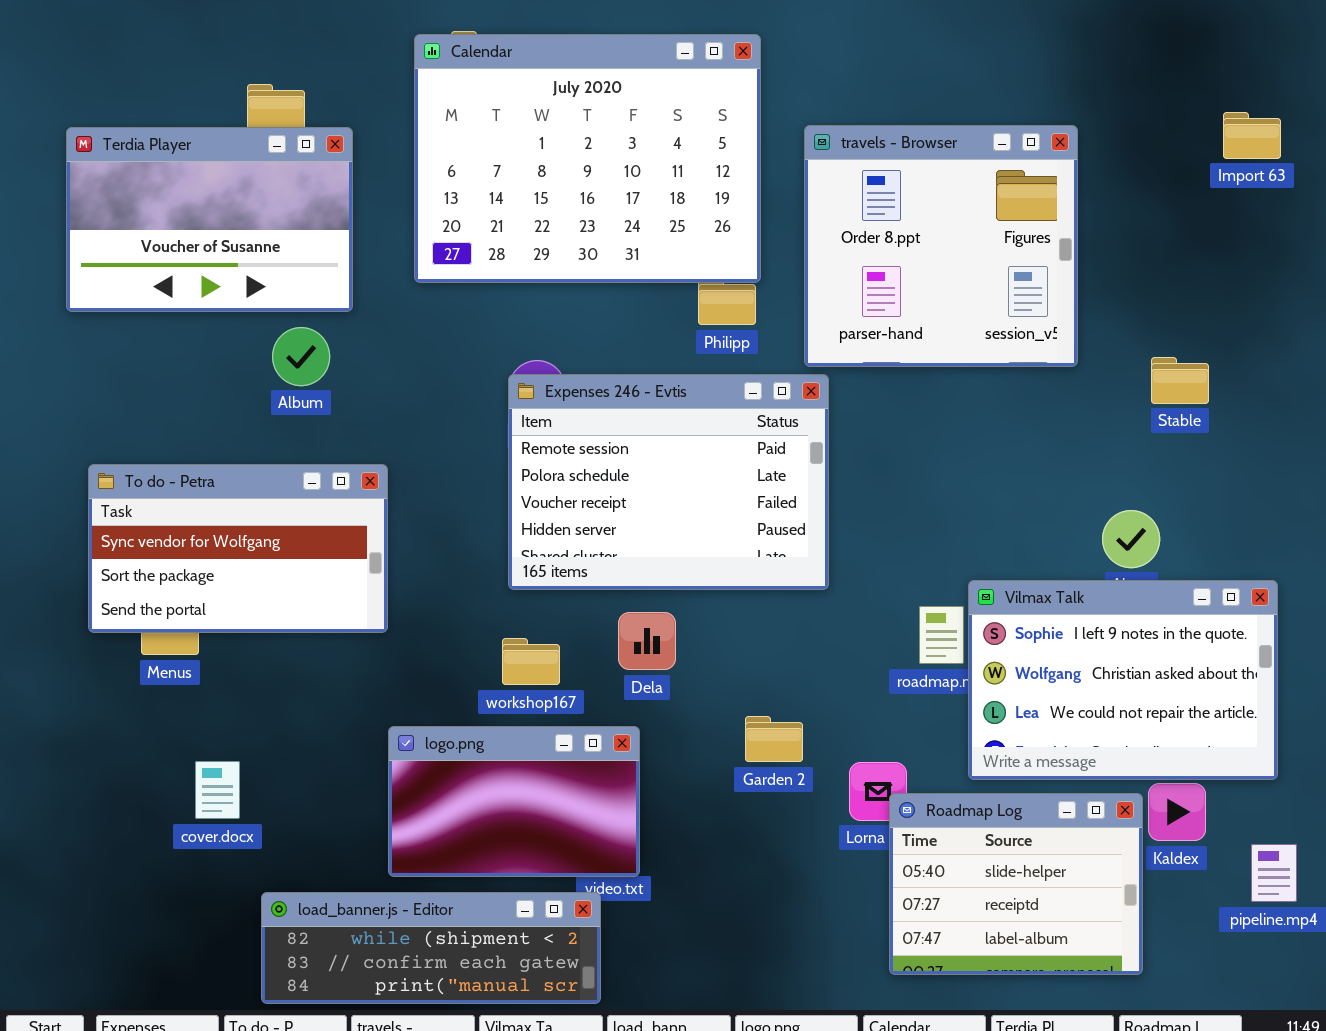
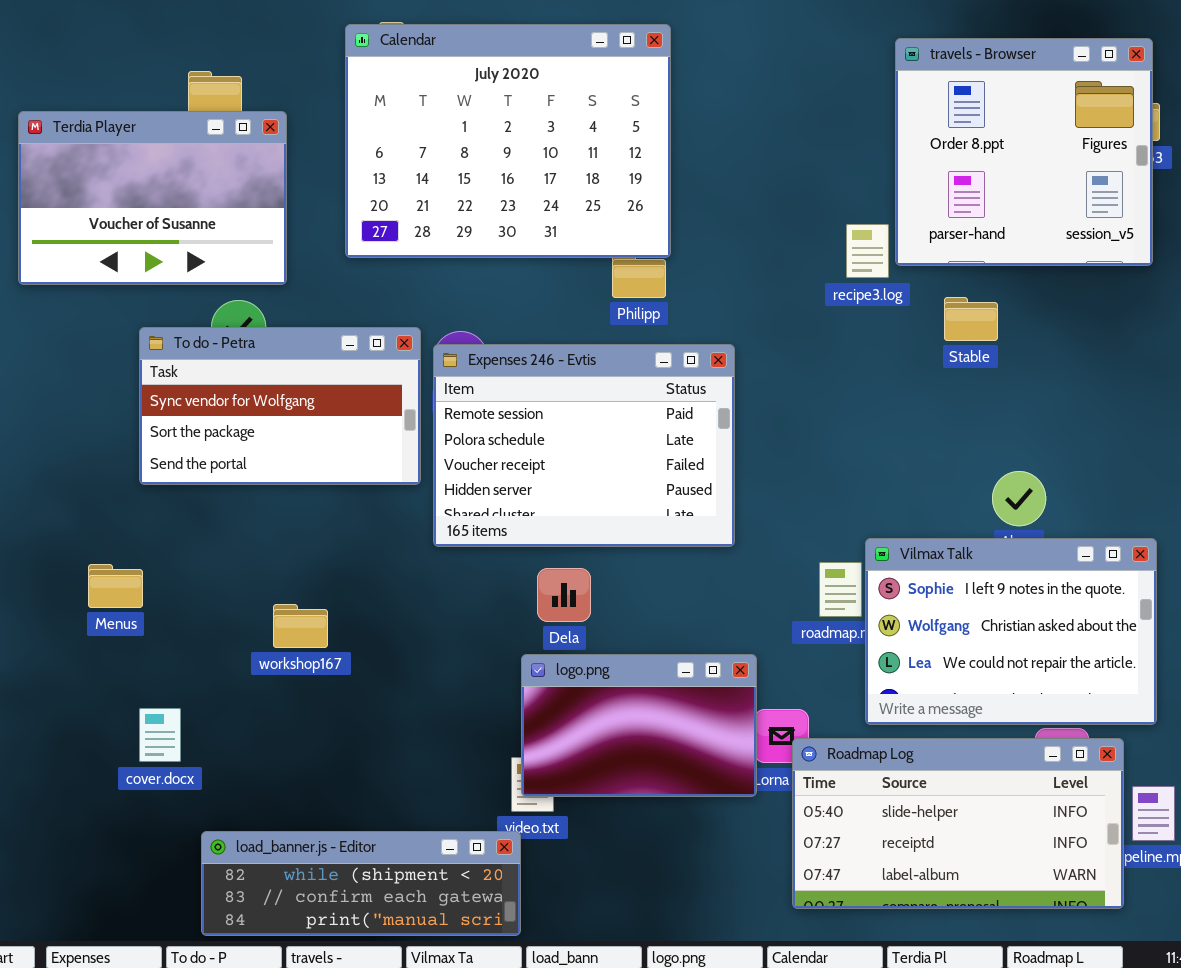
travels - Browser: [804,125,1078,367] -> [895,38,1153,266], moved
Stable: [1151,357,1209,404] -> [944,297,998,341], moved
To do - Petra: [88,464,388,633] -> [139,327,421,485], moved
workshop167: [502,638,560,685] -> [273,604,328,648], moved
logo.png: [388,726,640,877] -> [521,654,757,797], moved
Roadmap Log: [889,793,1143,975] -> [792,738,1124,909], resized

